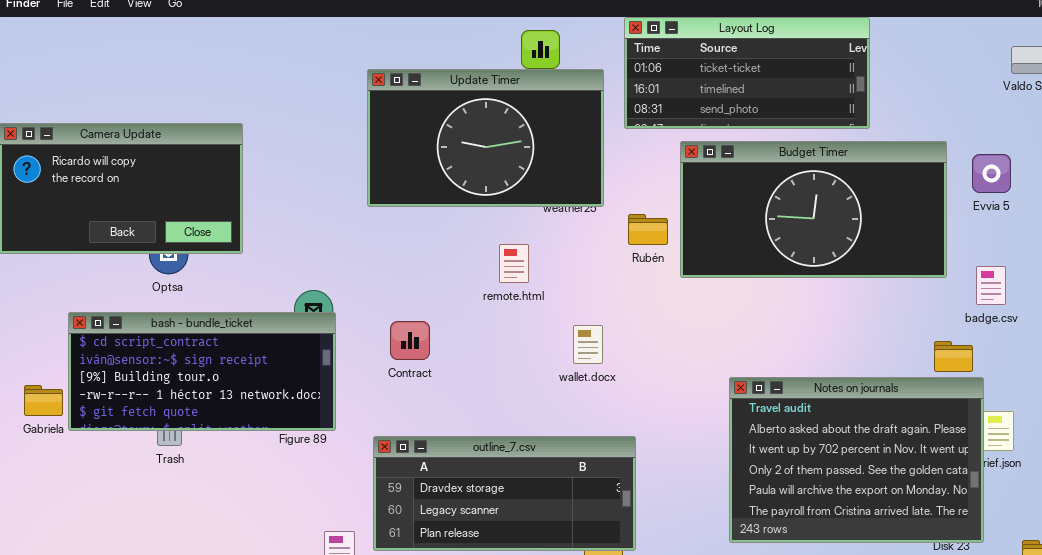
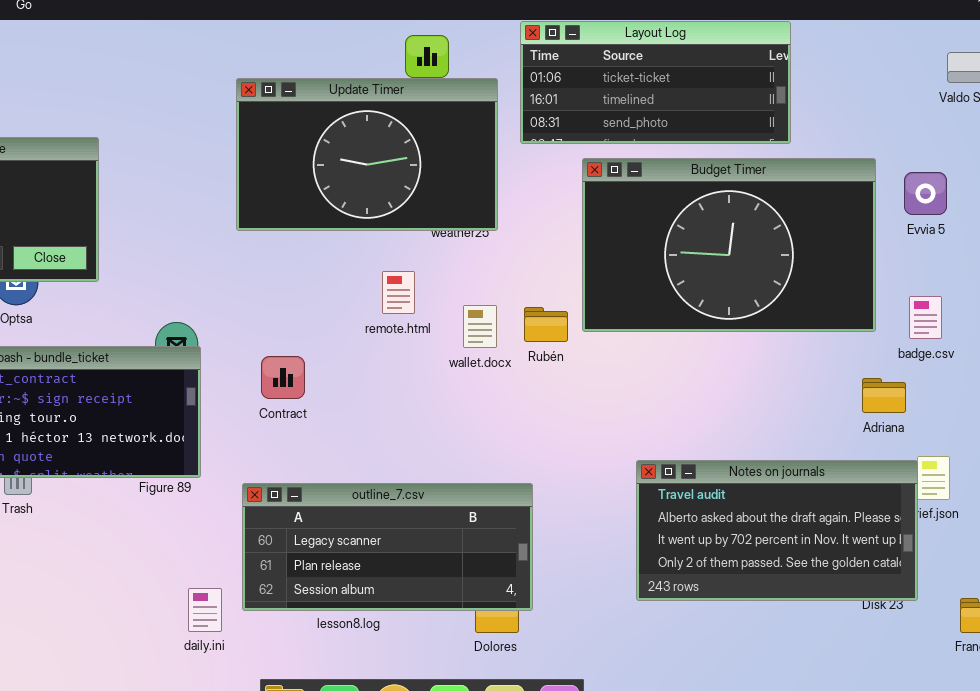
Budget Timer: [680,141,947,278] -> [582,158,876,332], resized
Rubén: [628,214,668,245] -> [524,307,568,342], moved
wallet.docx: [573,325,603,364] -> [463,305,497,348], moved
Notes on journals: [729,377,984,543] -> [636,460,918,601], resized
outline_7.csv: [373,436,636,551] -> [242,483,533,611], scrolled down 1 row

